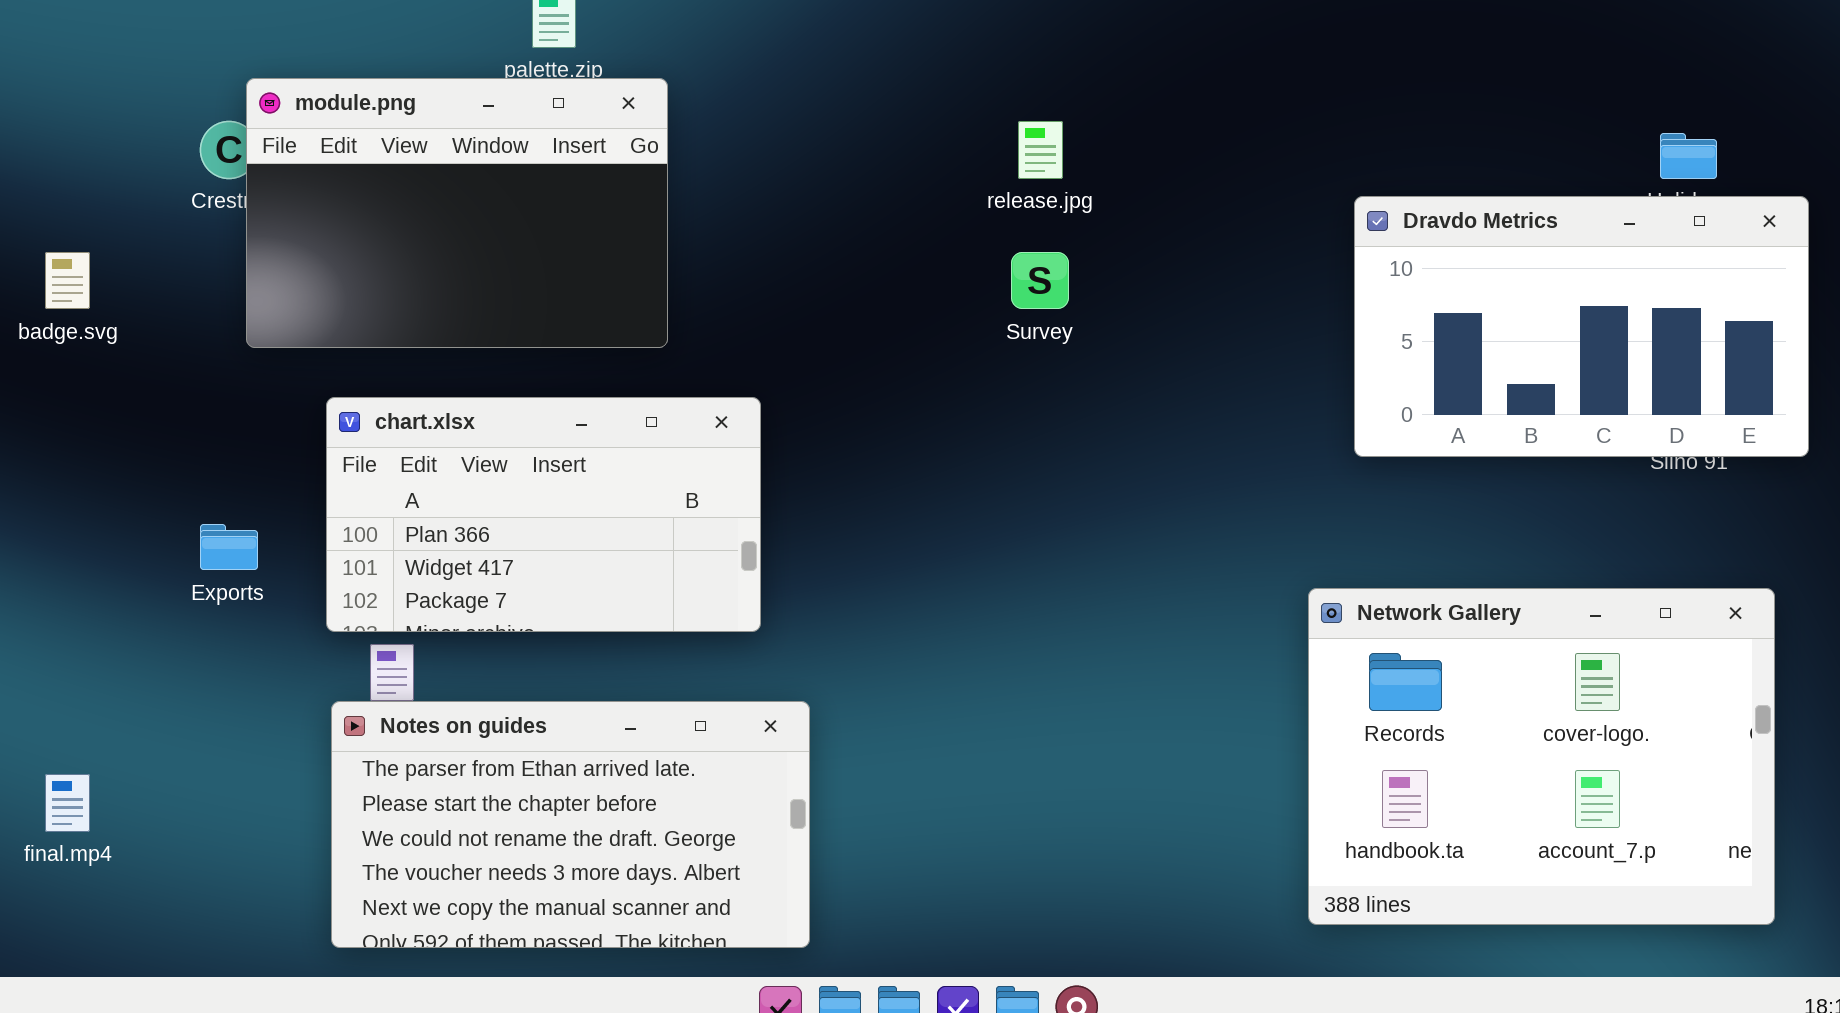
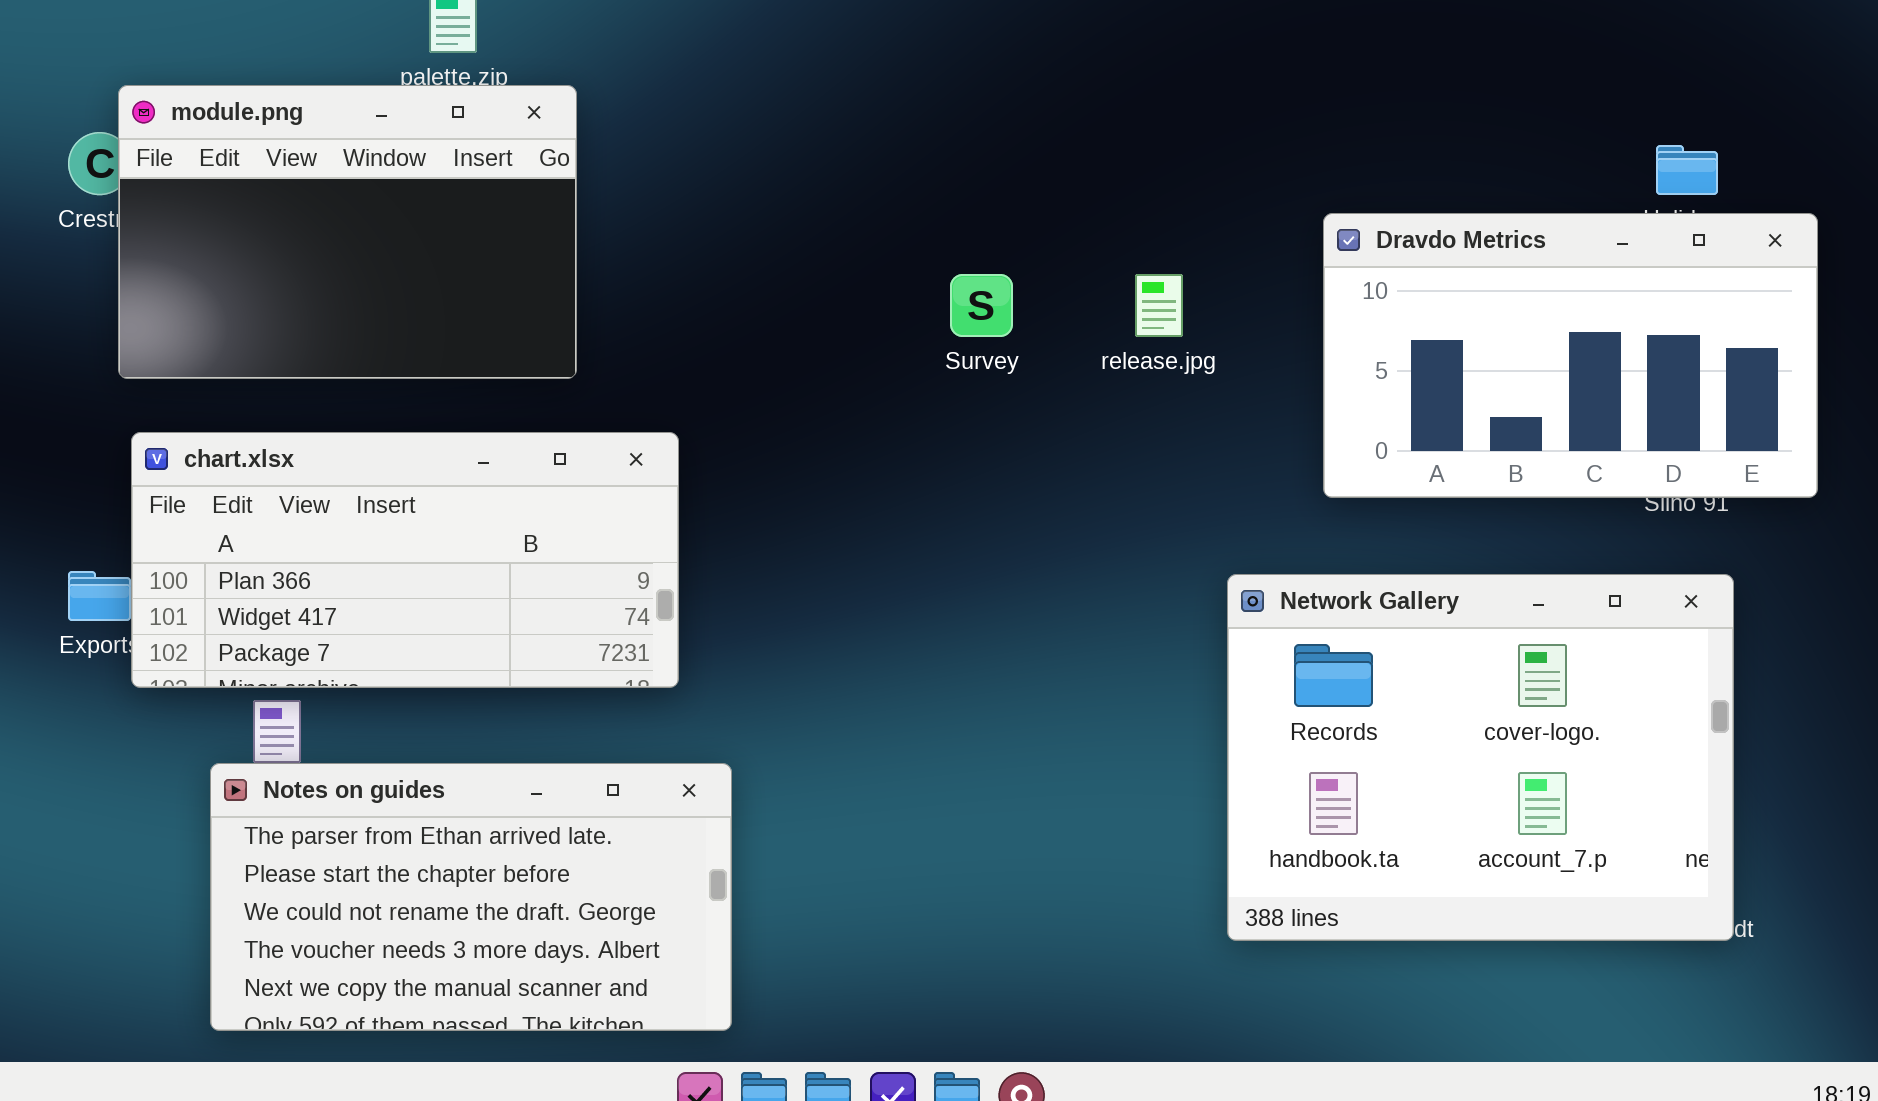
release.jpg: [1018,121,1063,179] -> [1135,274,1183,337], moved
chart.xlsx: [326,397,761,632] -> [131,432,679,688], resized
Network Gallery: [1308,588,1775,925] -> [1227,574,1734,941], moved

